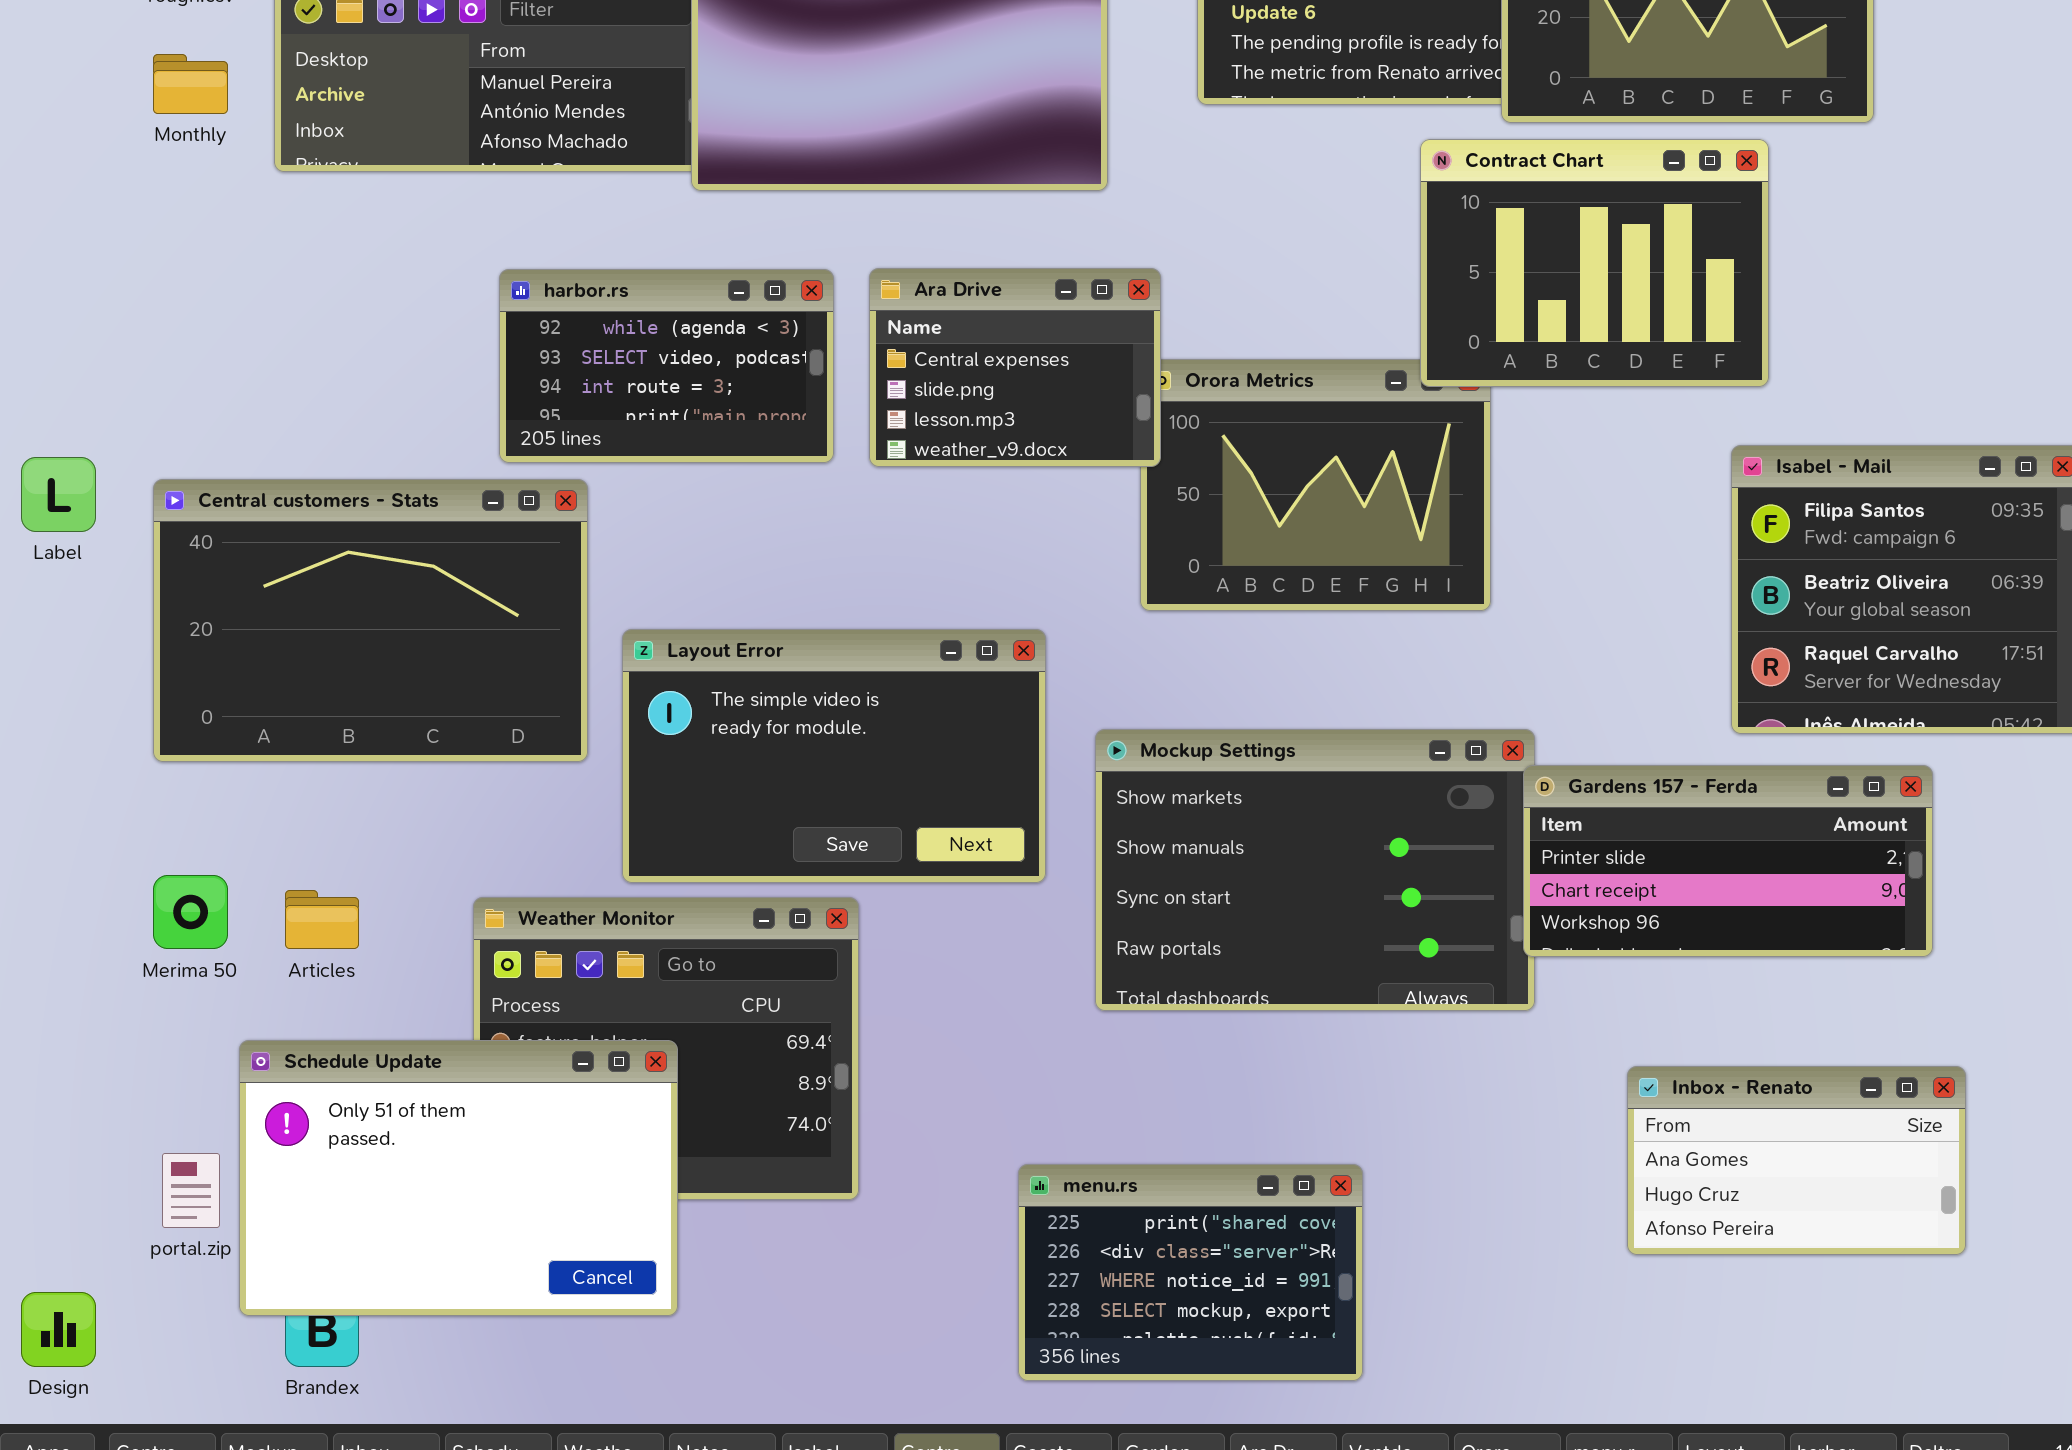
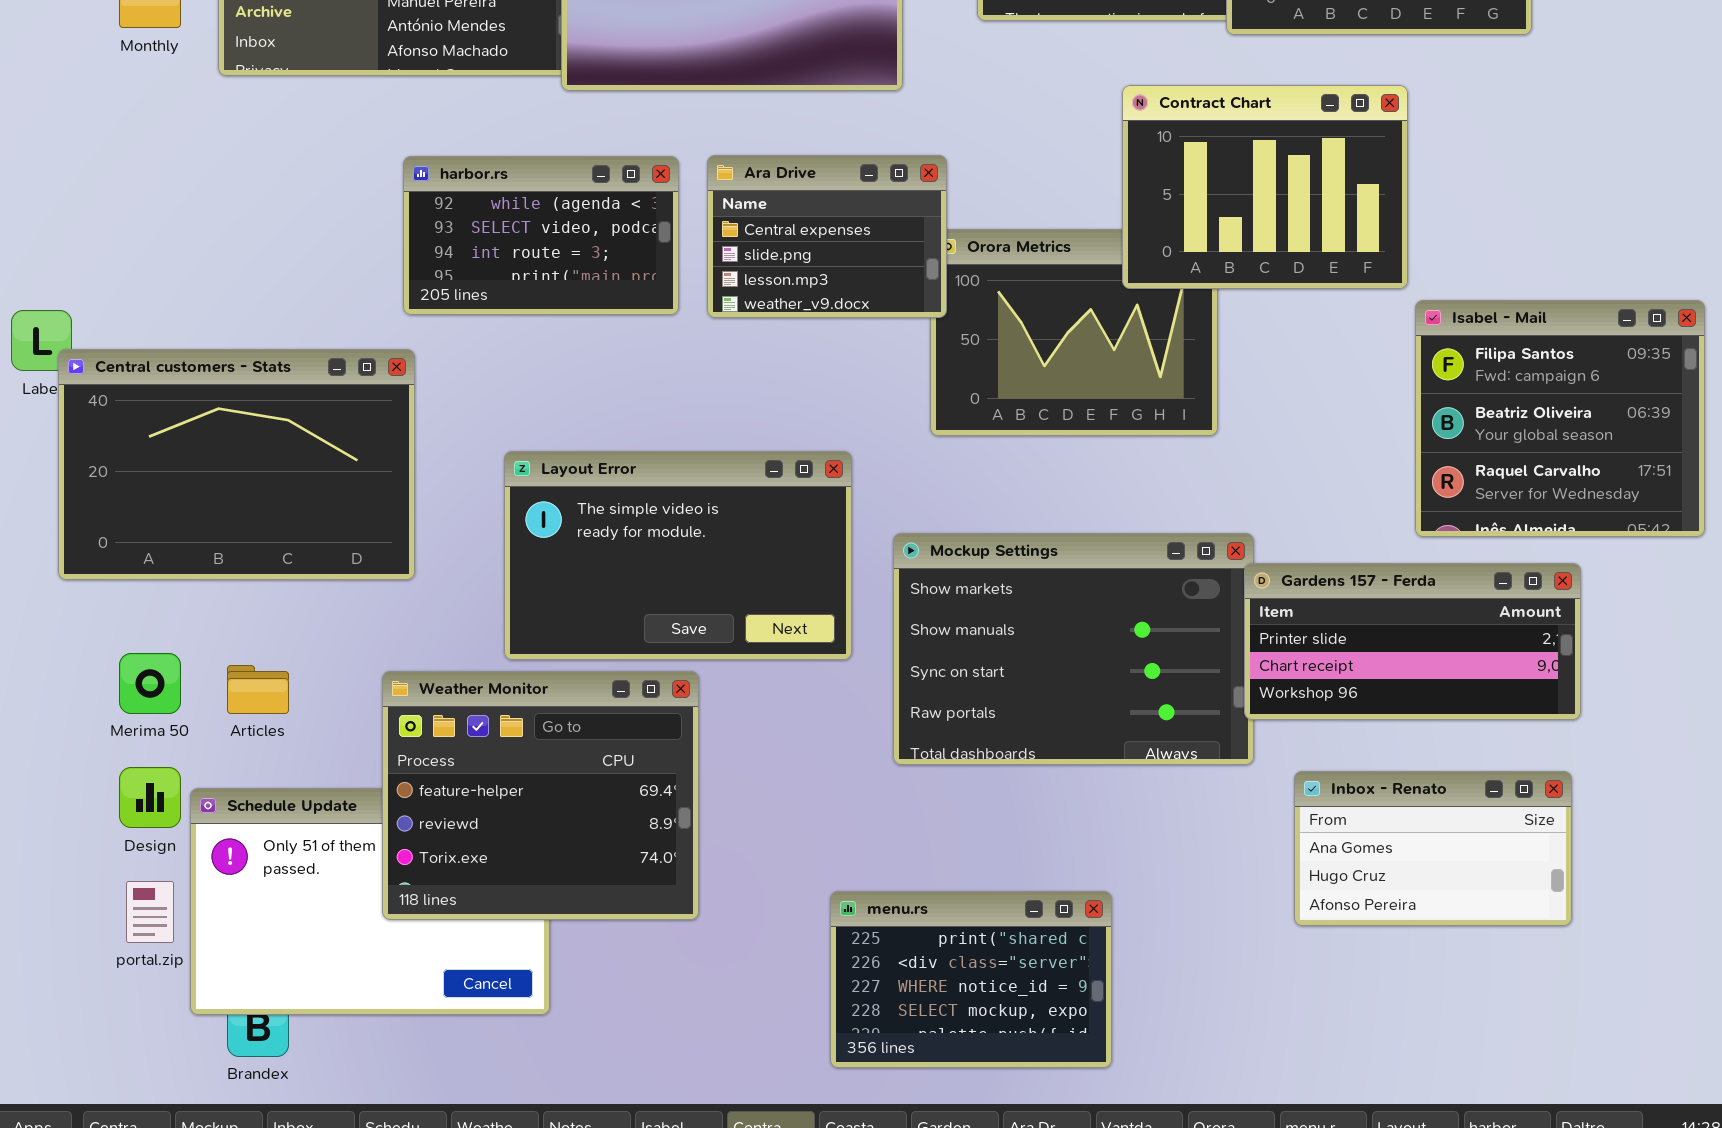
Contract Chart: [1420,139,1769,387] -> [1122,85,1408,289], moved
Central customers - Stats: [153,479,588,762] -> [58,349,415,580], moved
Weather Monitor: [473,897,859,1200] -> [382,671,699,920], raised
Inbox - Renato: [1627,1066,1966,1255] -> [1294,771,1572,926], moved
Design: [21,1292,96,1367] -> [119,767,181,828], moved

